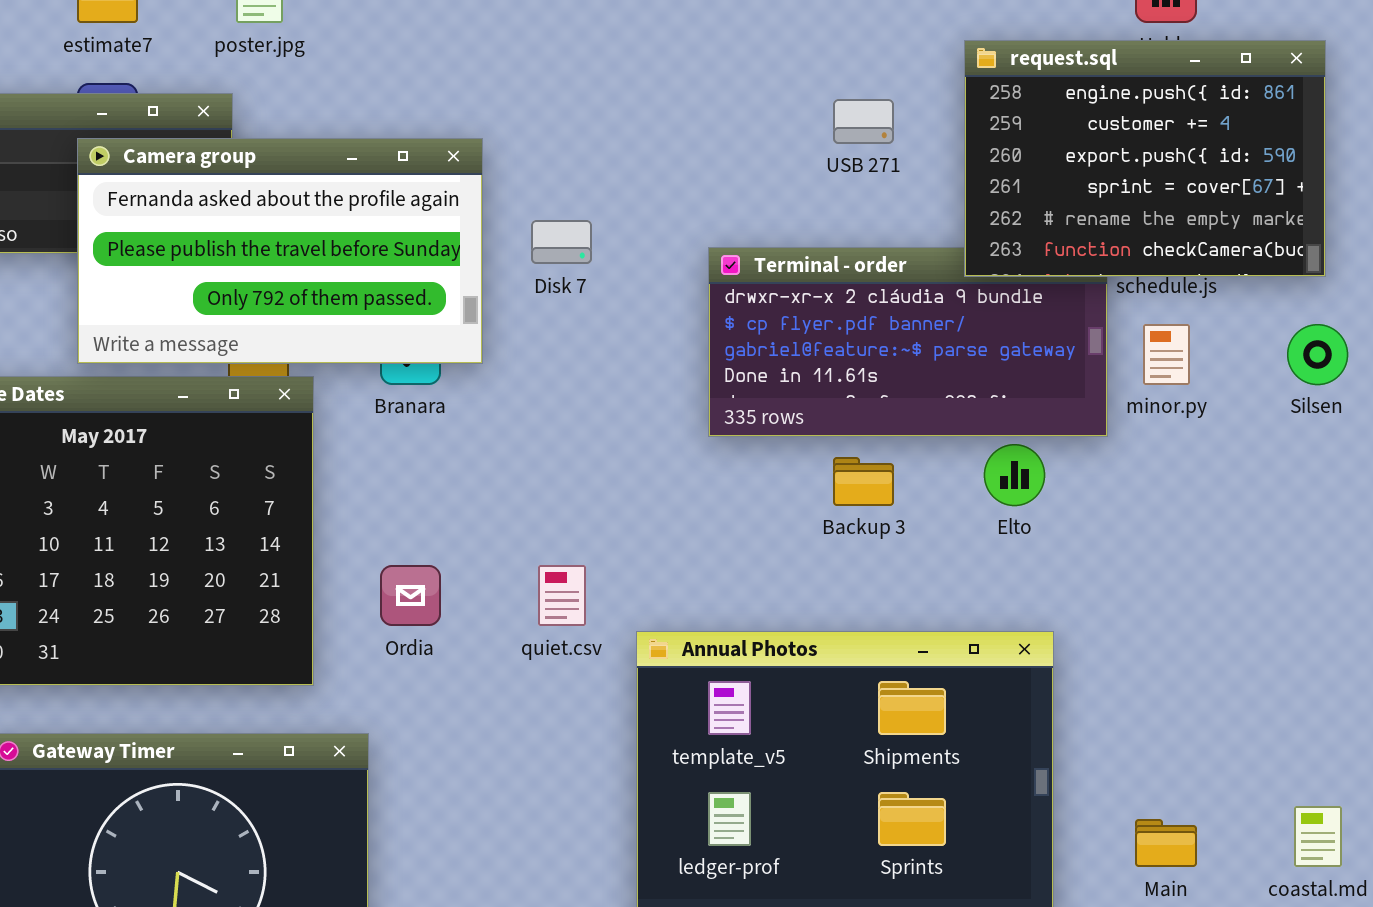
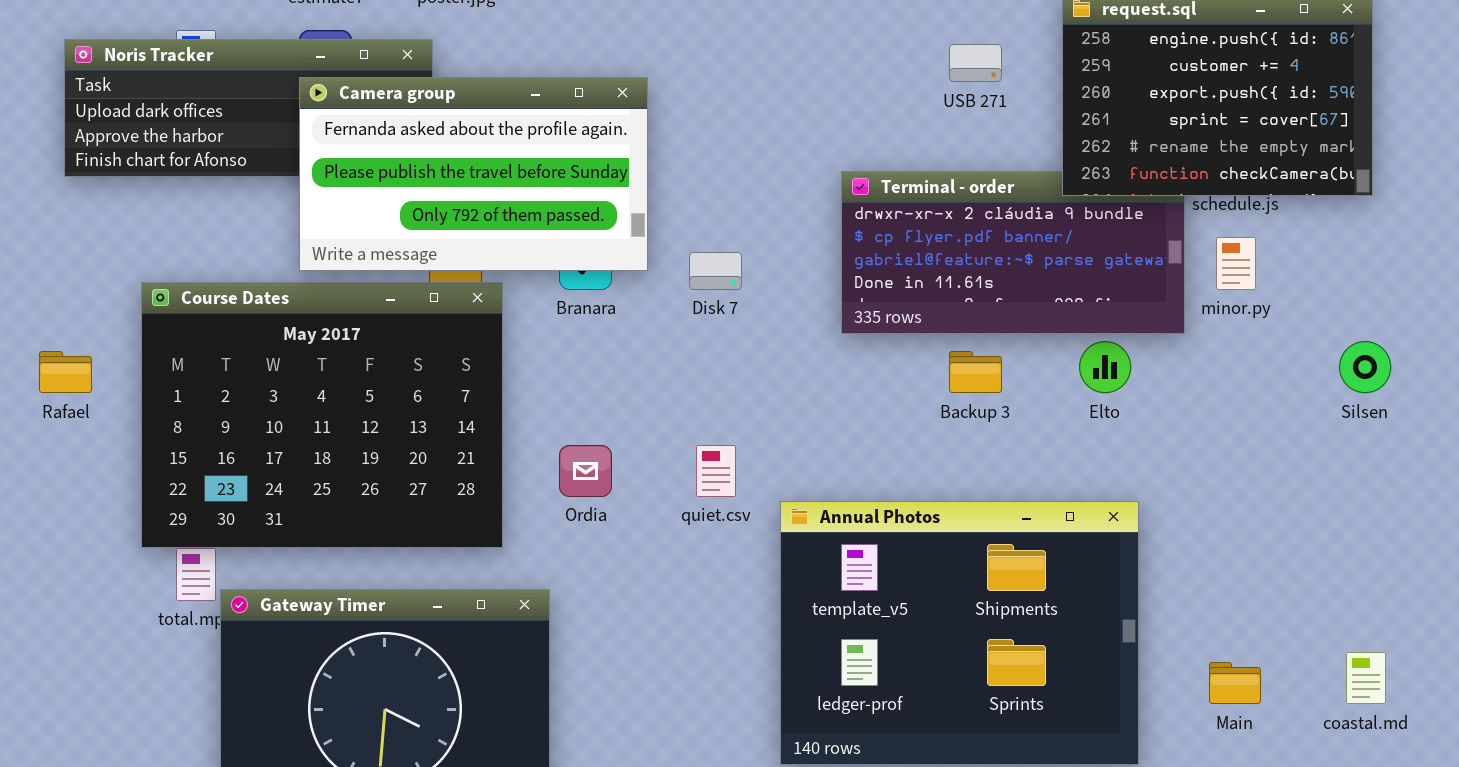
Disk 7: [531,220,592,264] -> [689,252,742,290], moved
Silsen: [1287,324,1348,385] -> [1339,341,1391,393], moved

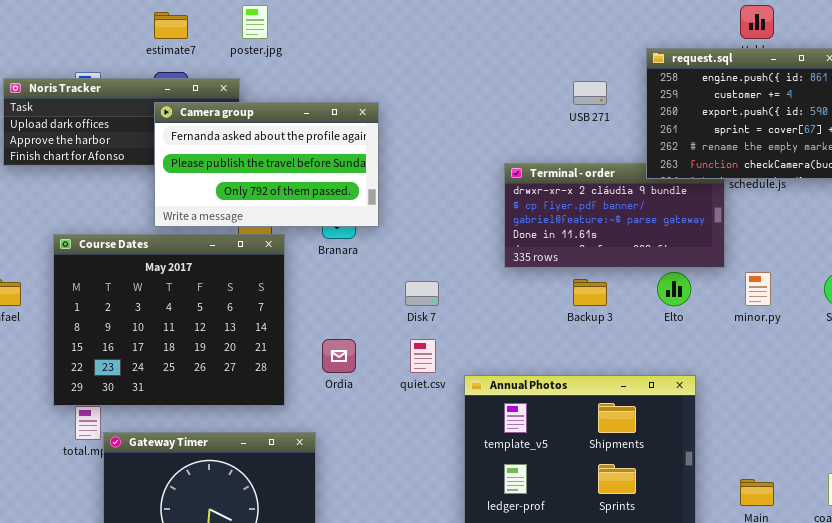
minor.py: [1216,237,1256,290] -> [745,272,771,306], moved
Disk 7: [689,252,742,290] -> [405,281,439,306], moved

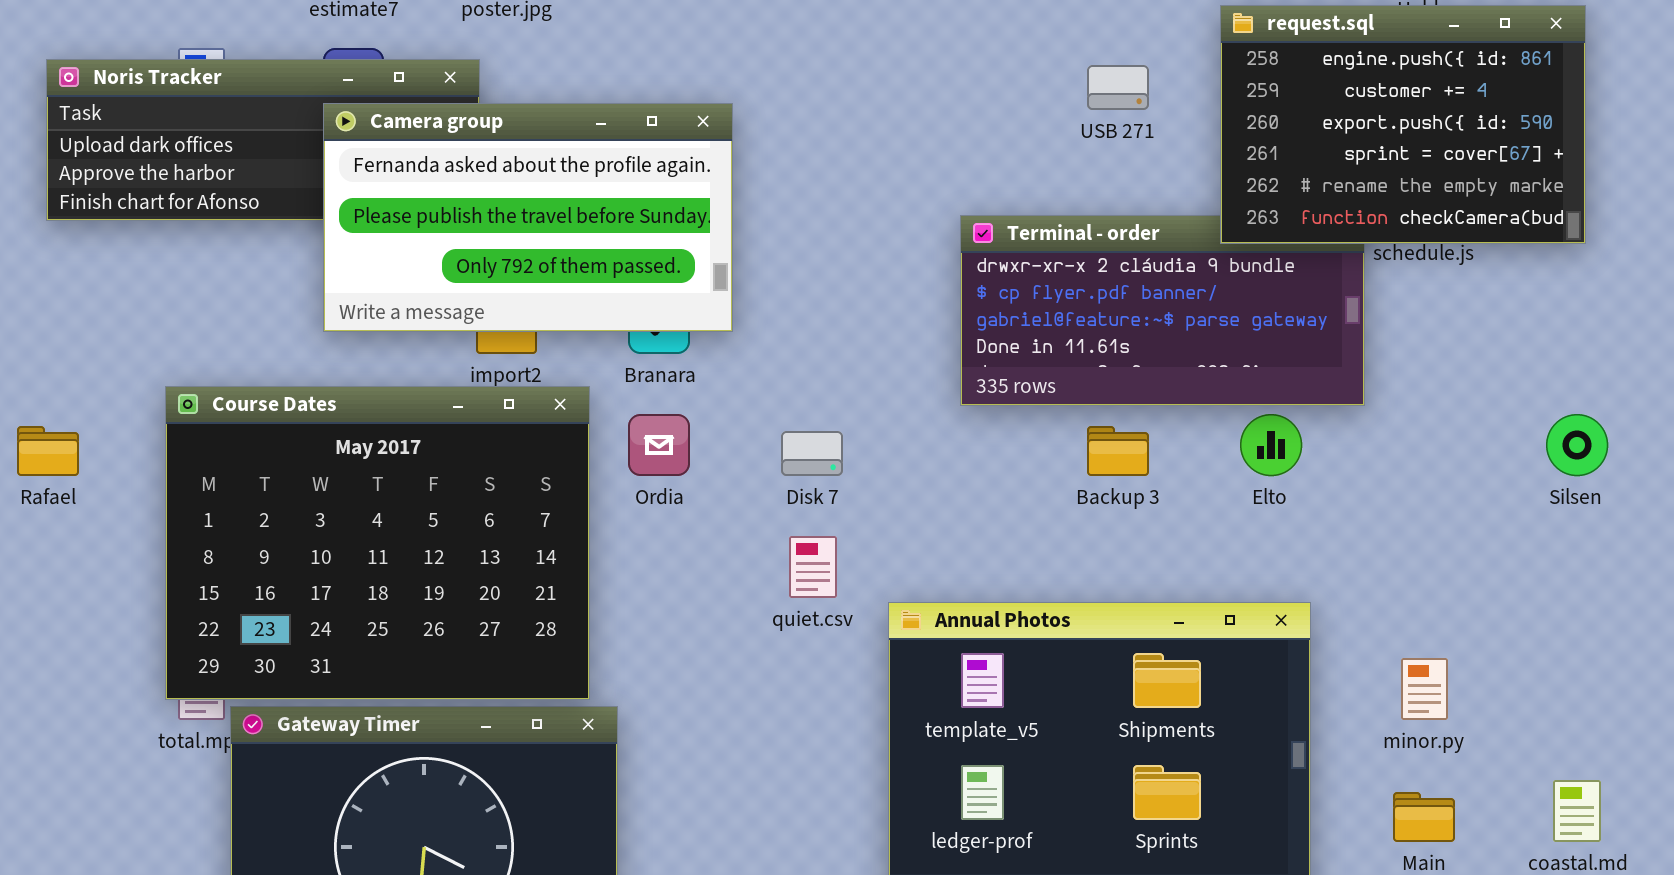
Course Dates: [53,234,285,406] -> [165,386,590,700], moved
minor.py: [745,272,771,306] -> [1401,658,1448,720], moved
Ordia: [322,339,356,373] -> [628,414,690,476], moved

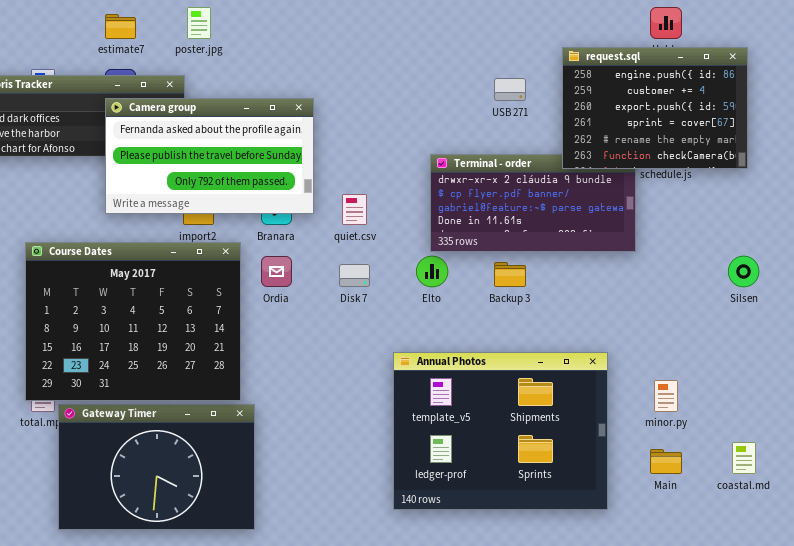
Elto: [1240,414,1302,476] -> [416,256,448,287], moved
quiet.csv: [789,536,837,598] -> [342,194,367,225], moved

